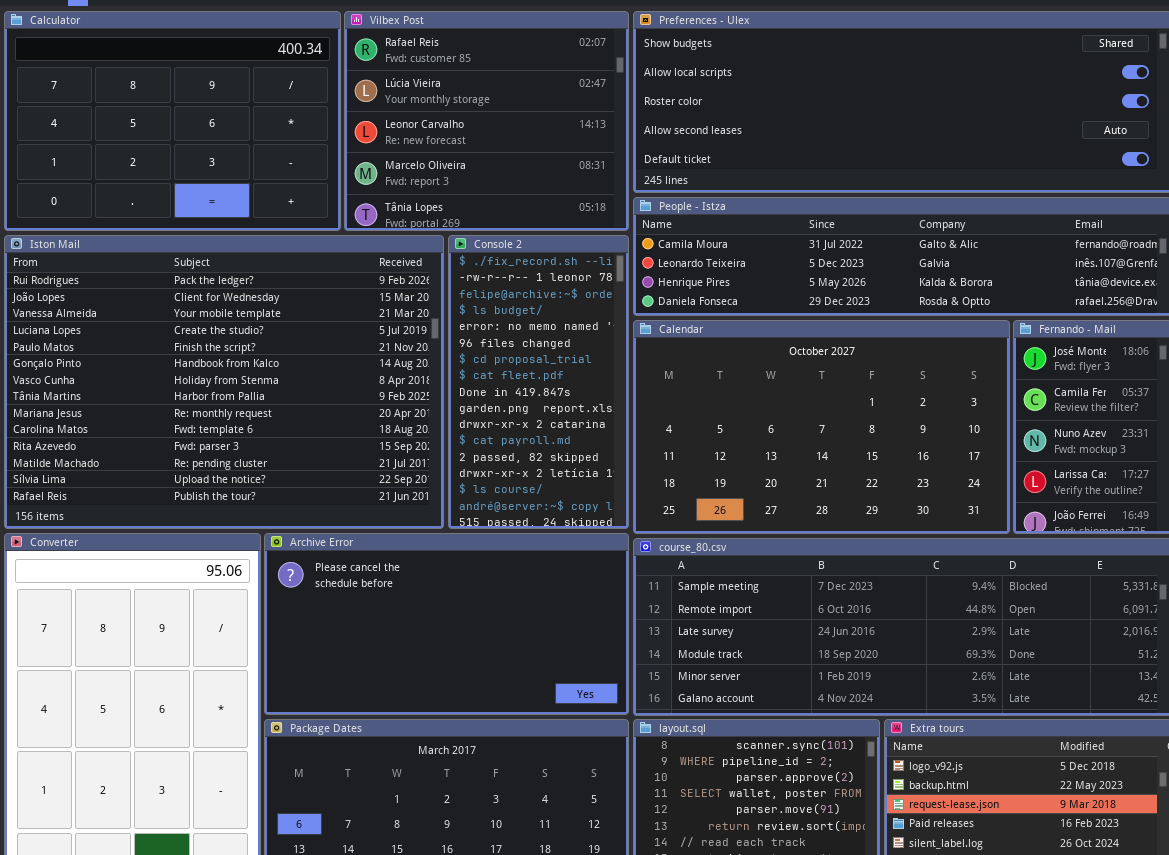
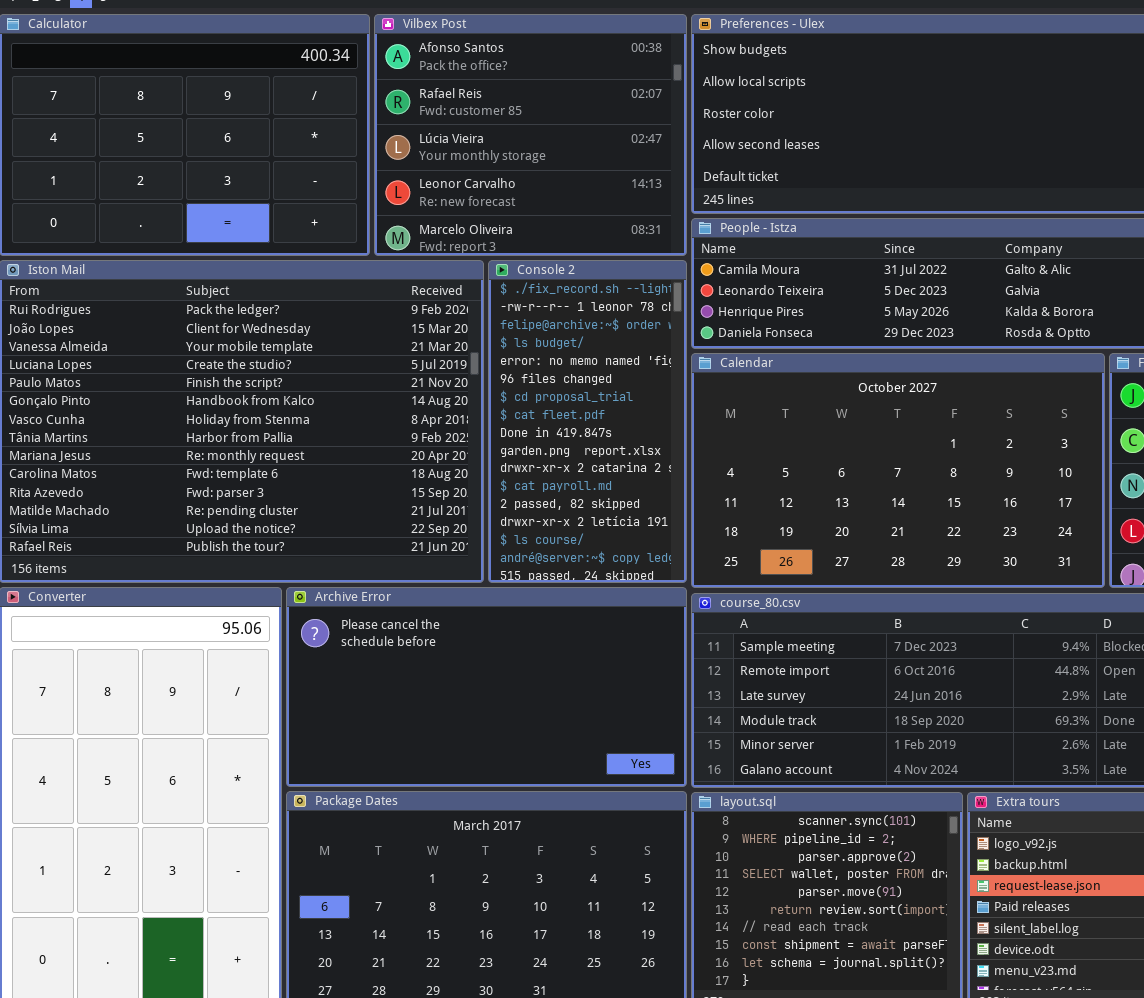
Vilbex Post: [344,11,629,231] -> [374,14,687,256], scrolled up 1 row

